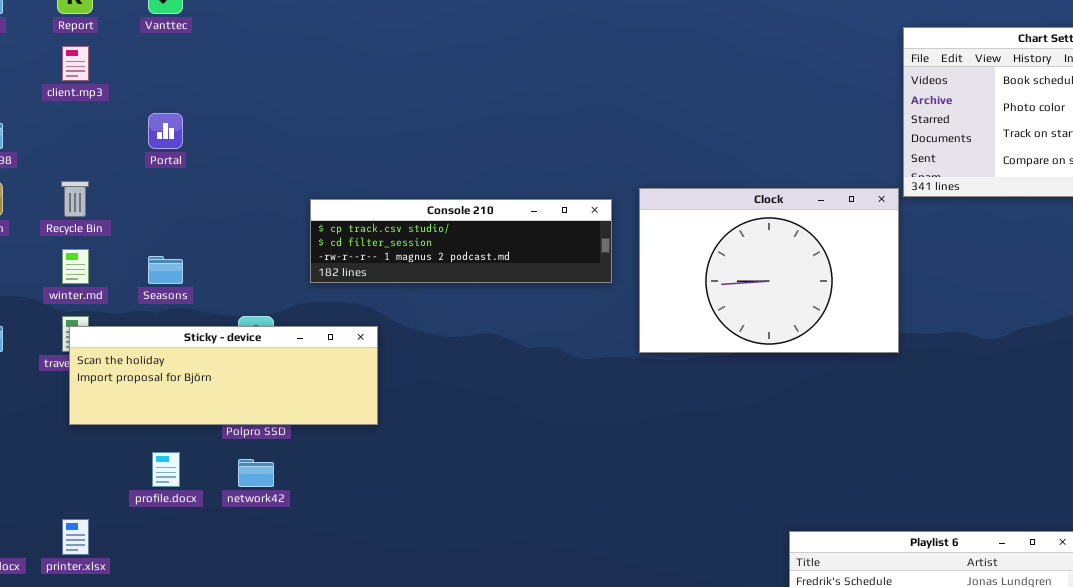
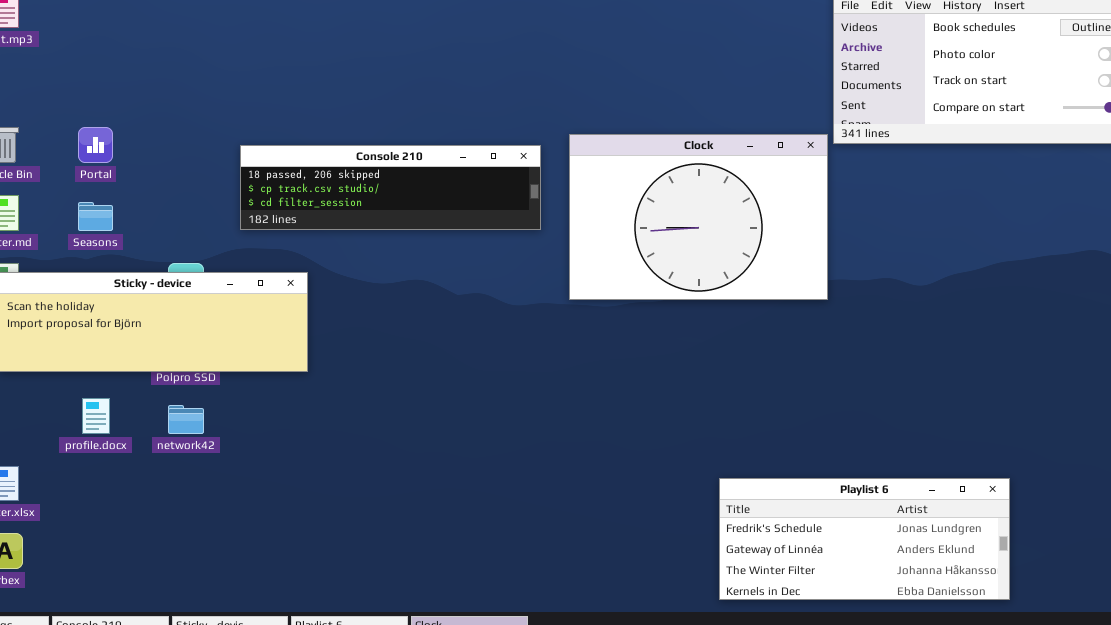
Portal: [148,113,183,149] -> [78,127,113,163], moved
Console 210: [310,199,612,283] -> [240,145,541,230], scrolled up 1 row

